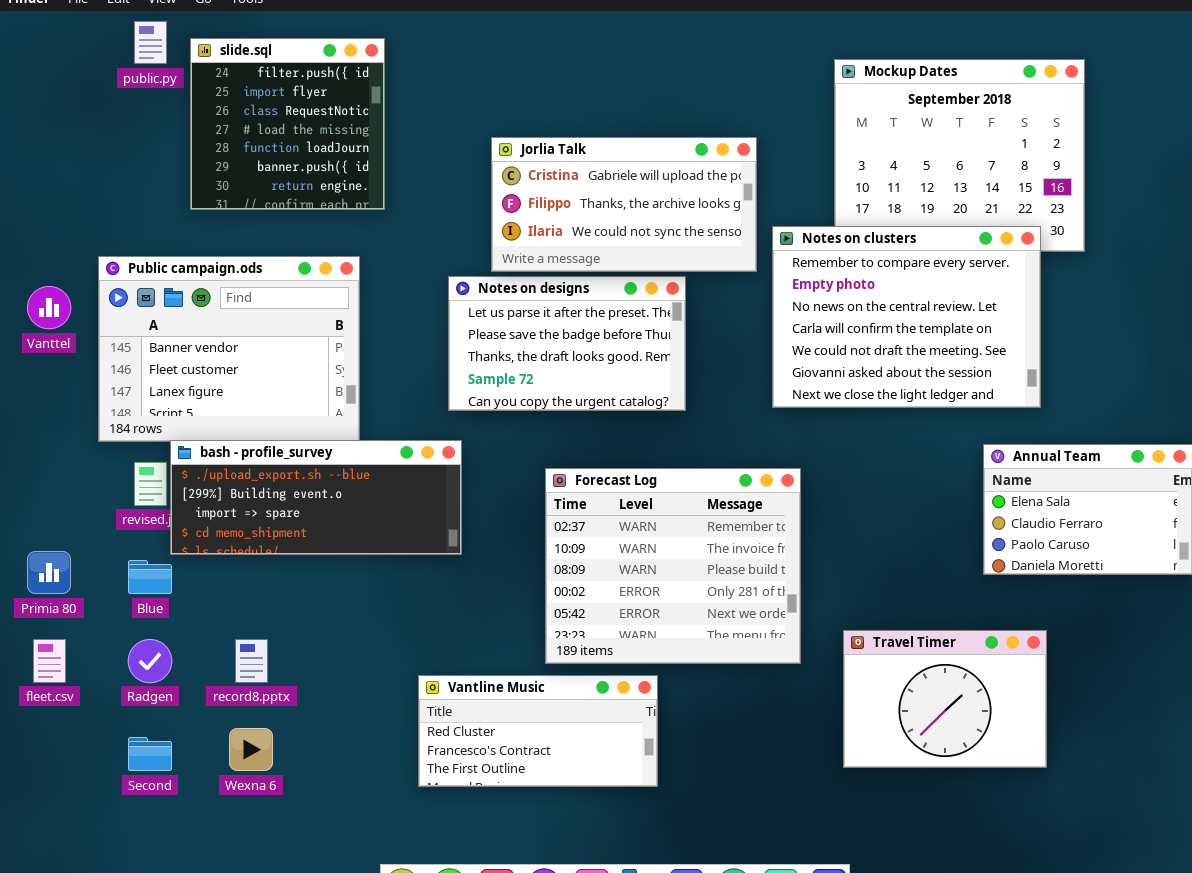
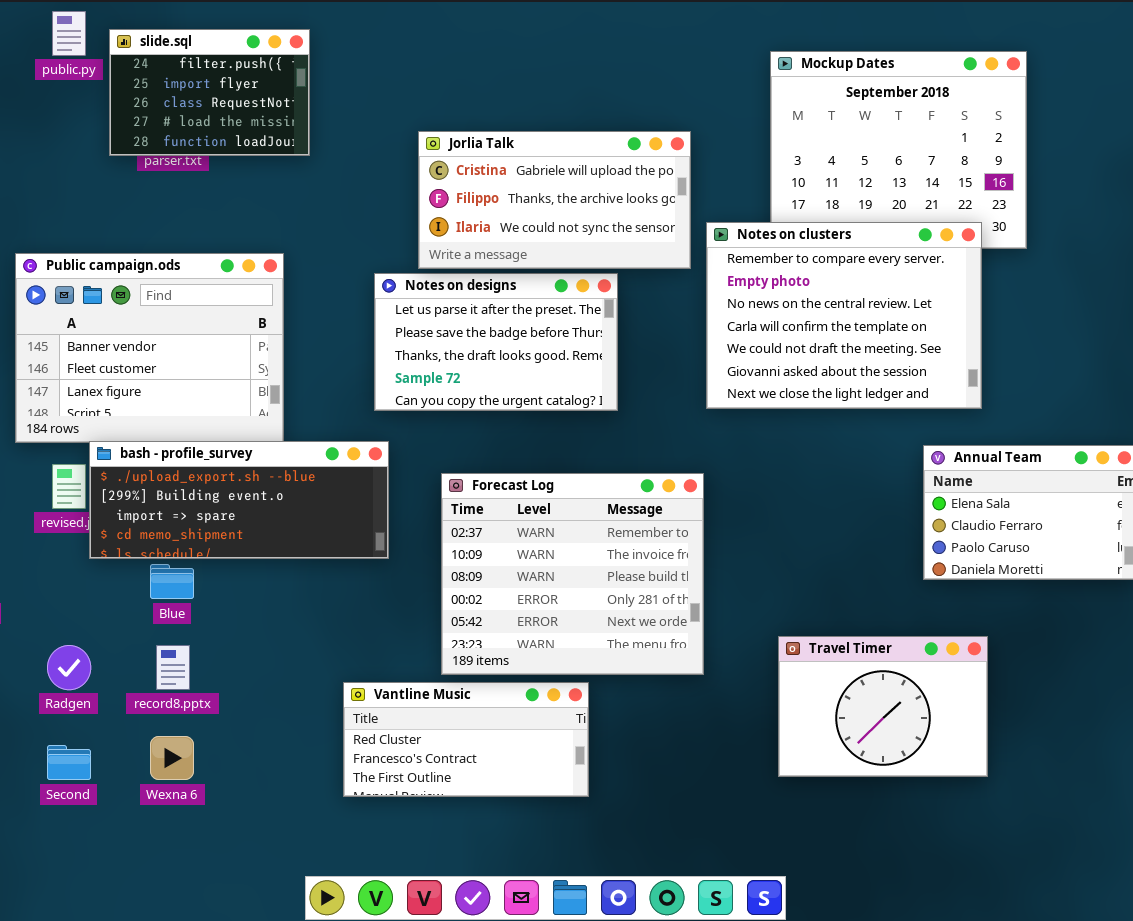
slide.sql: [190,38,385,210] -> [109,29,310,156], resized
Forecast Log: [545,468,801,664] -> [441,473,704,675], moved
Blue: [128,560,172,594] -> [150,564,194,599], moved

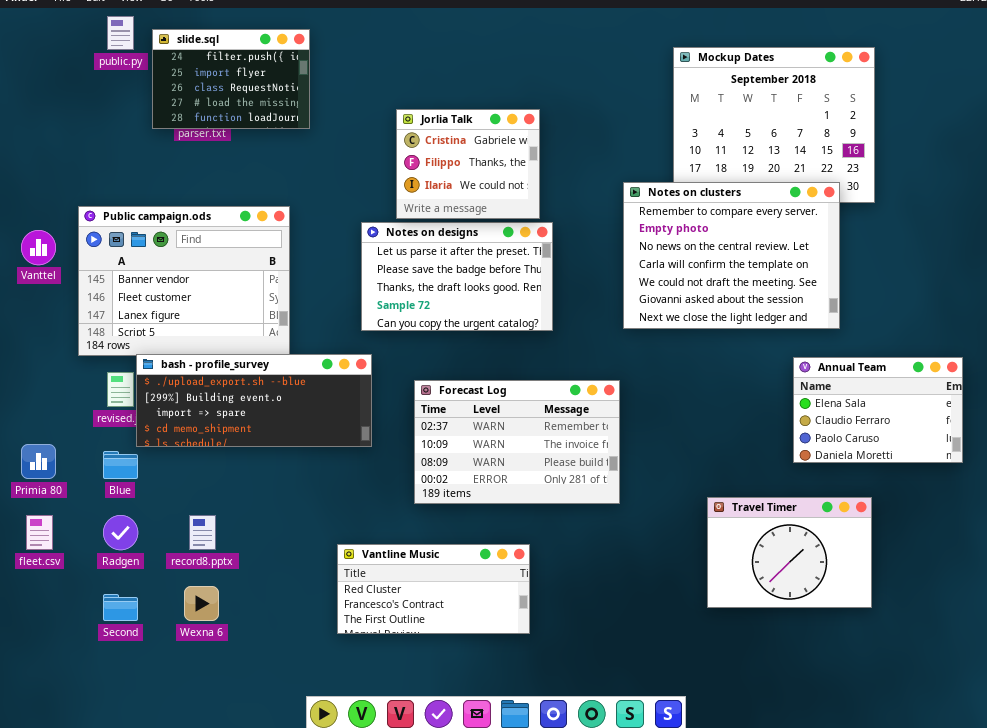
Jorlia Talk: [418,131,691,269] -> [396,109,540,219], resized
Forecast Log: [441,473,704,675] -> [414,380,620,504], resized
Blue: [150,564,194,599] -> [103,451,138,479], moved
Travel Timer: [778,636,988,777] -> [707,497,872,608], moved

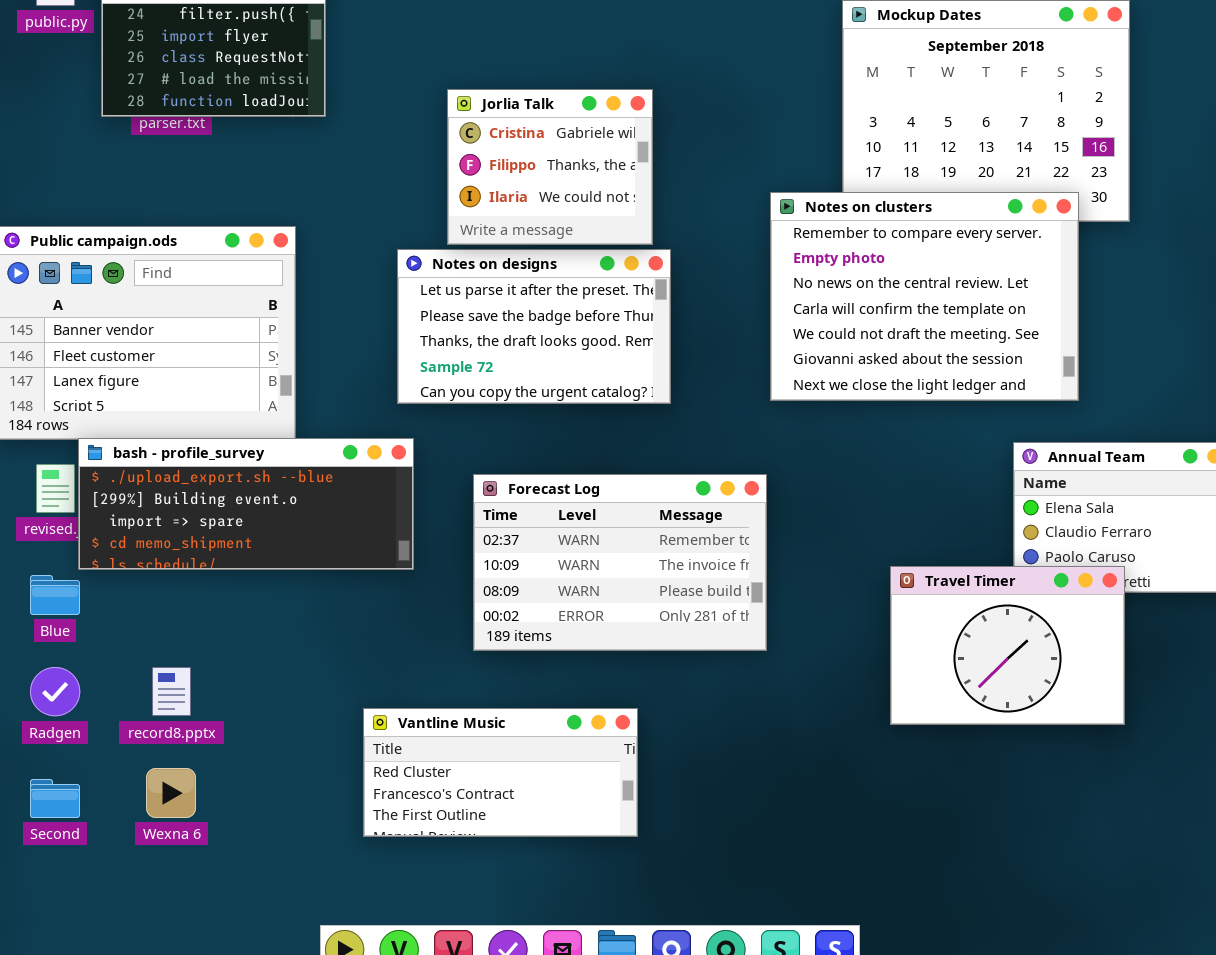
Travel Timer: [707,497,872,608] -> [890,566,1125,725], moved

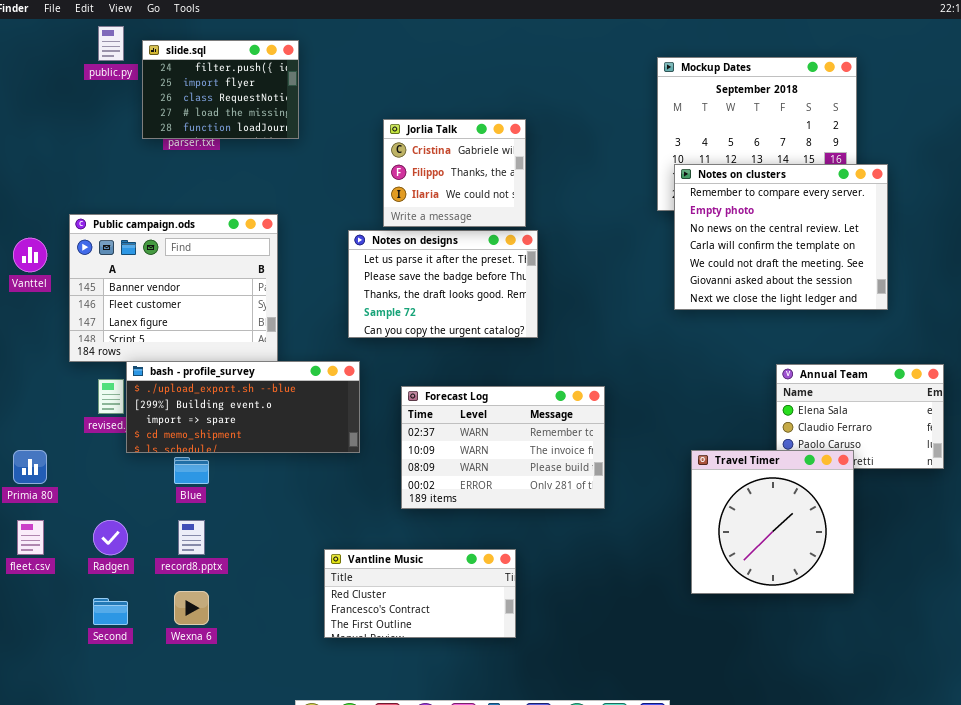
Notes on clusters: [770,192,1079,401] -> [674,164,888,310], moved
Travel Timer: [890,566,1125,725] -> [691,450,854,594], resized
Blue: [30,575,80,615] -> [174,457,209,484], moved

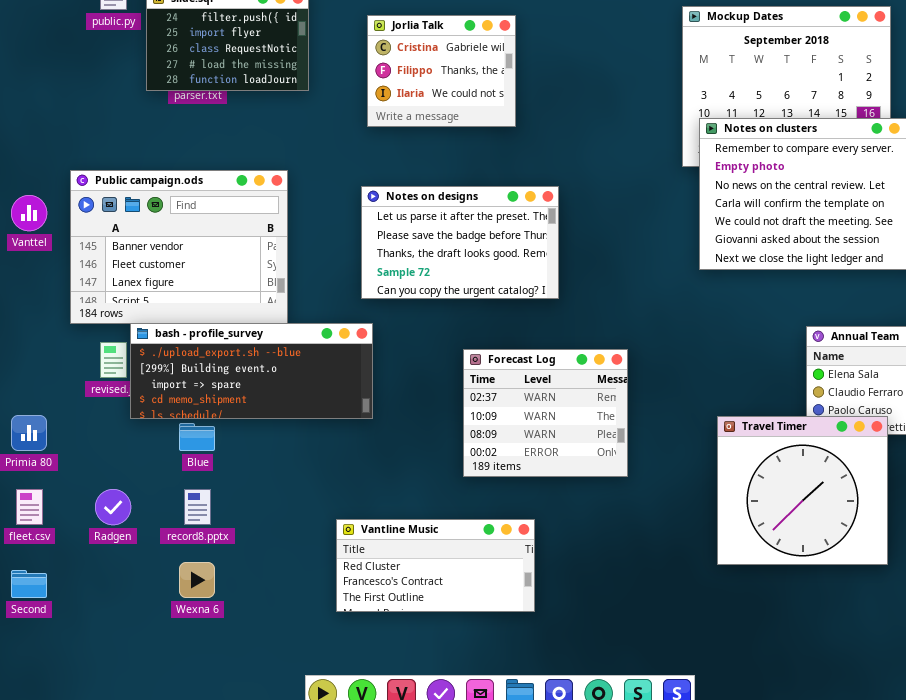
Jorlia Talk: [383,119,526,227] -> [367,15,516,127], moved
Forecast Log: [401,386,605,509] -> [463,349,628,477], resized
Second: [93,598,128,625] -> [11,570,47,598], moved

